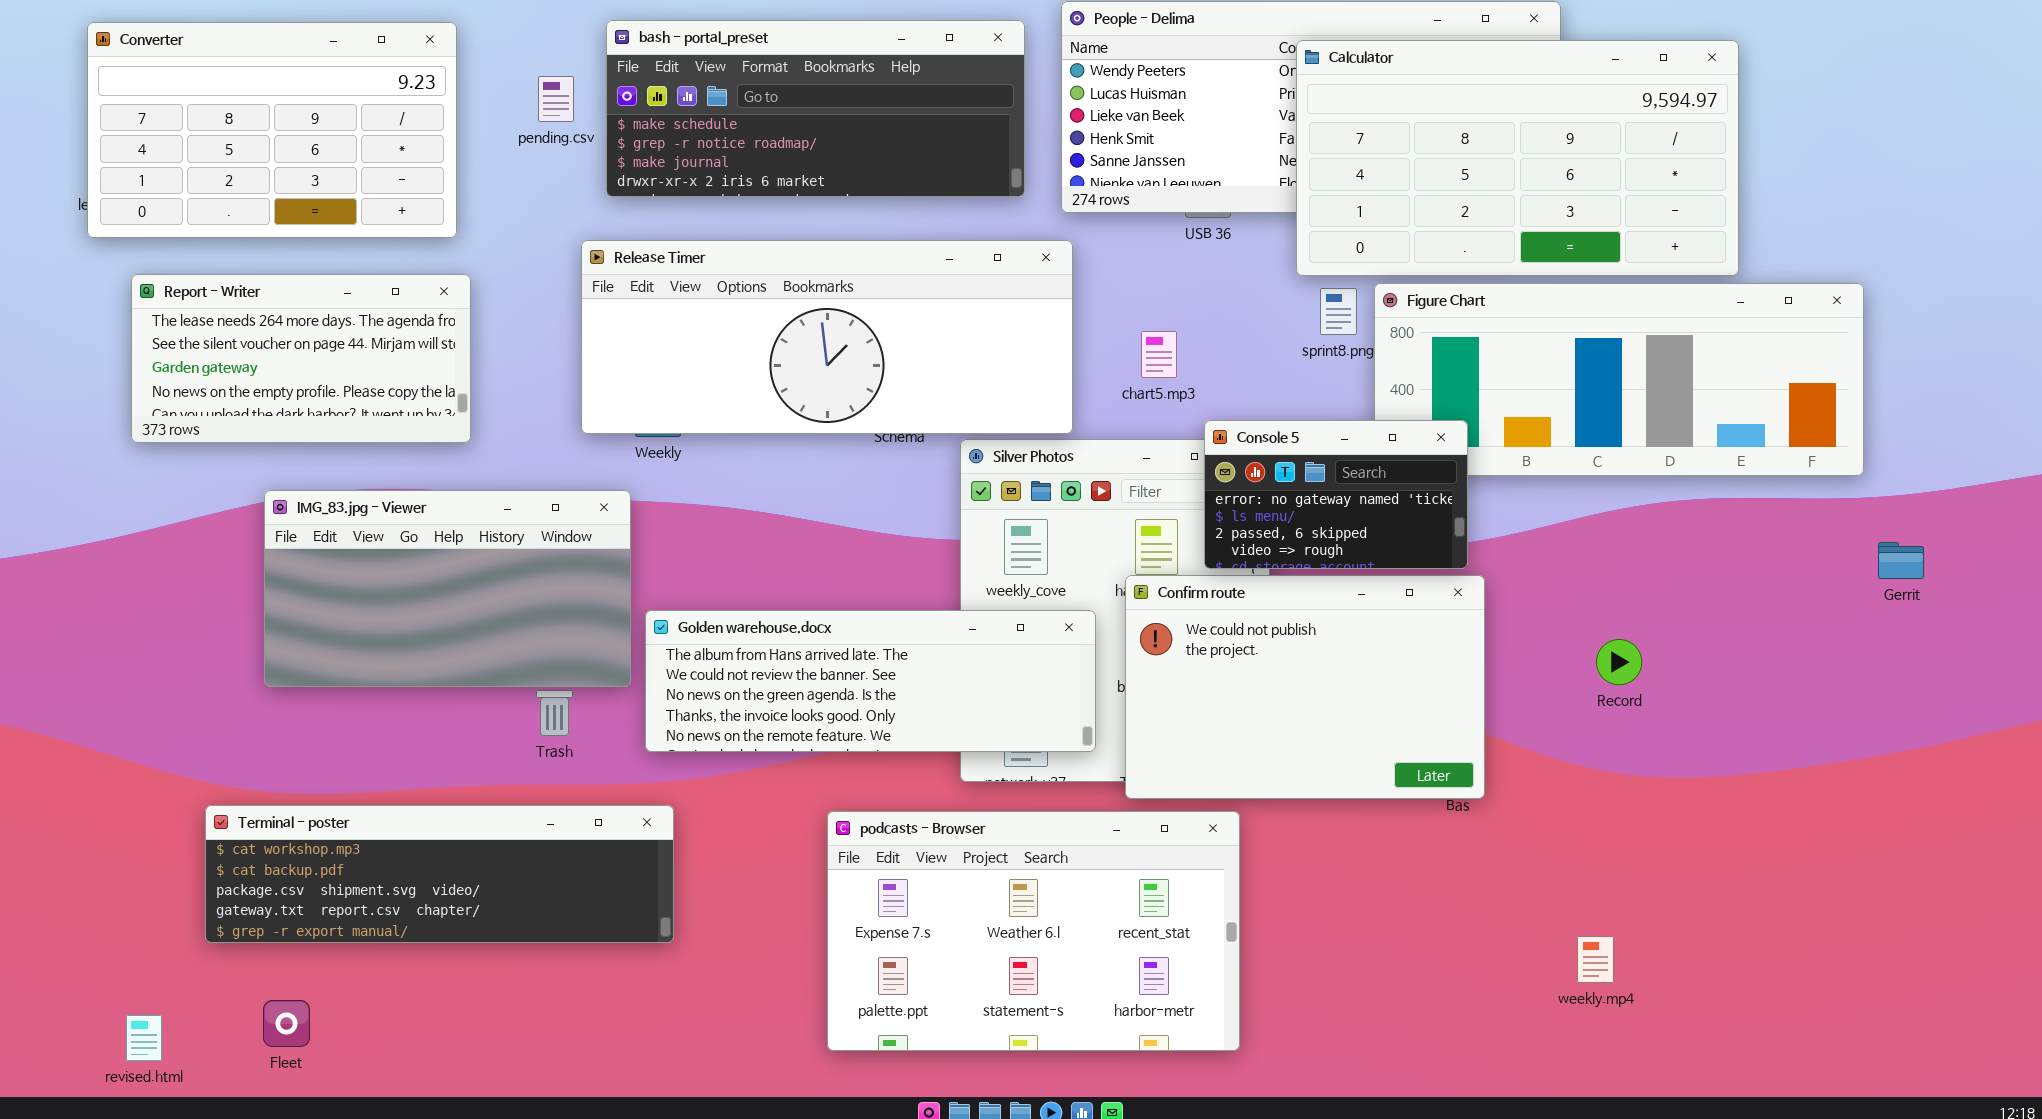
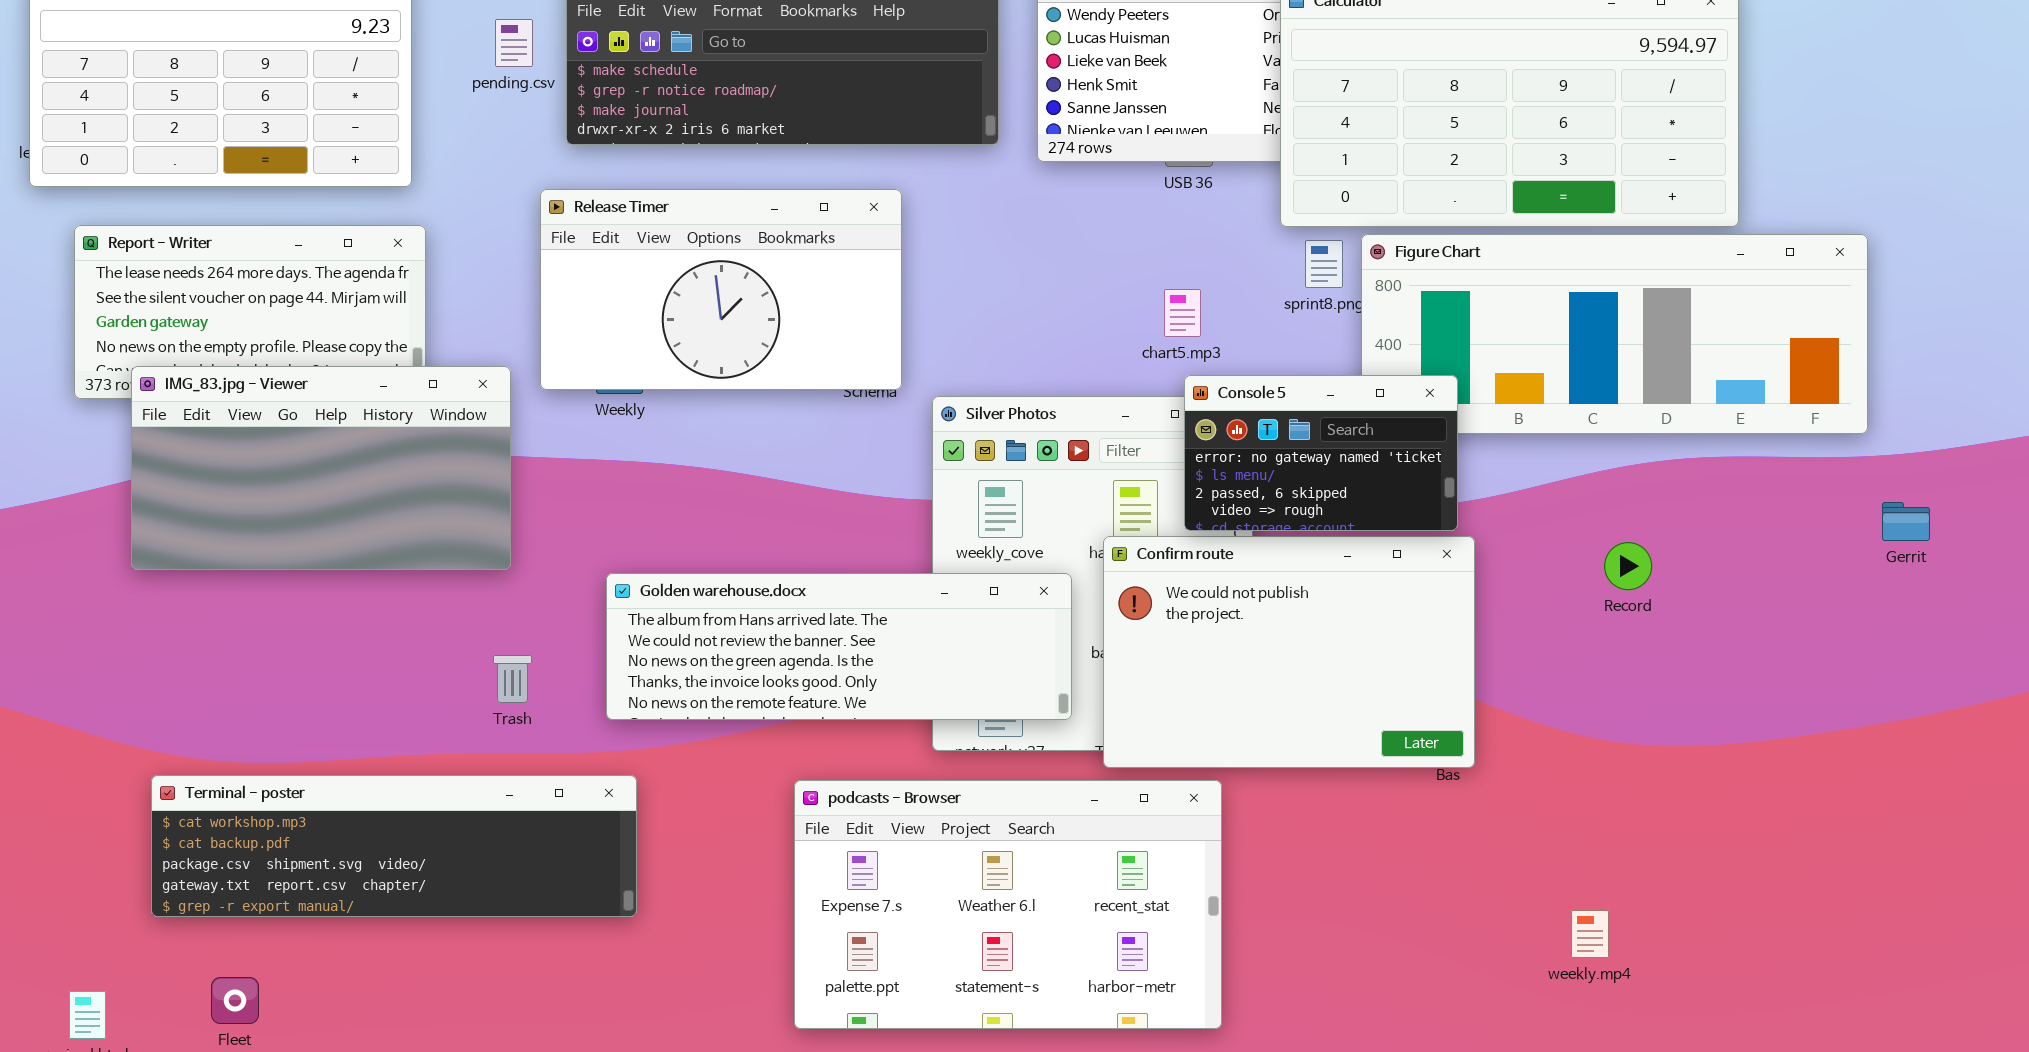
Release Timer: [581,240,1073,434] -> [540,189,902,390], resized
chart5.mp3: [1141,331,1177,378] -> [1164,289,1201,337], moved
IMG_83.jpg - Viewer: [264,490,631,687] -> [131,366,511,570], moved
Record: [1596,639,1642,685] -> [1604,542,1652,590], moved

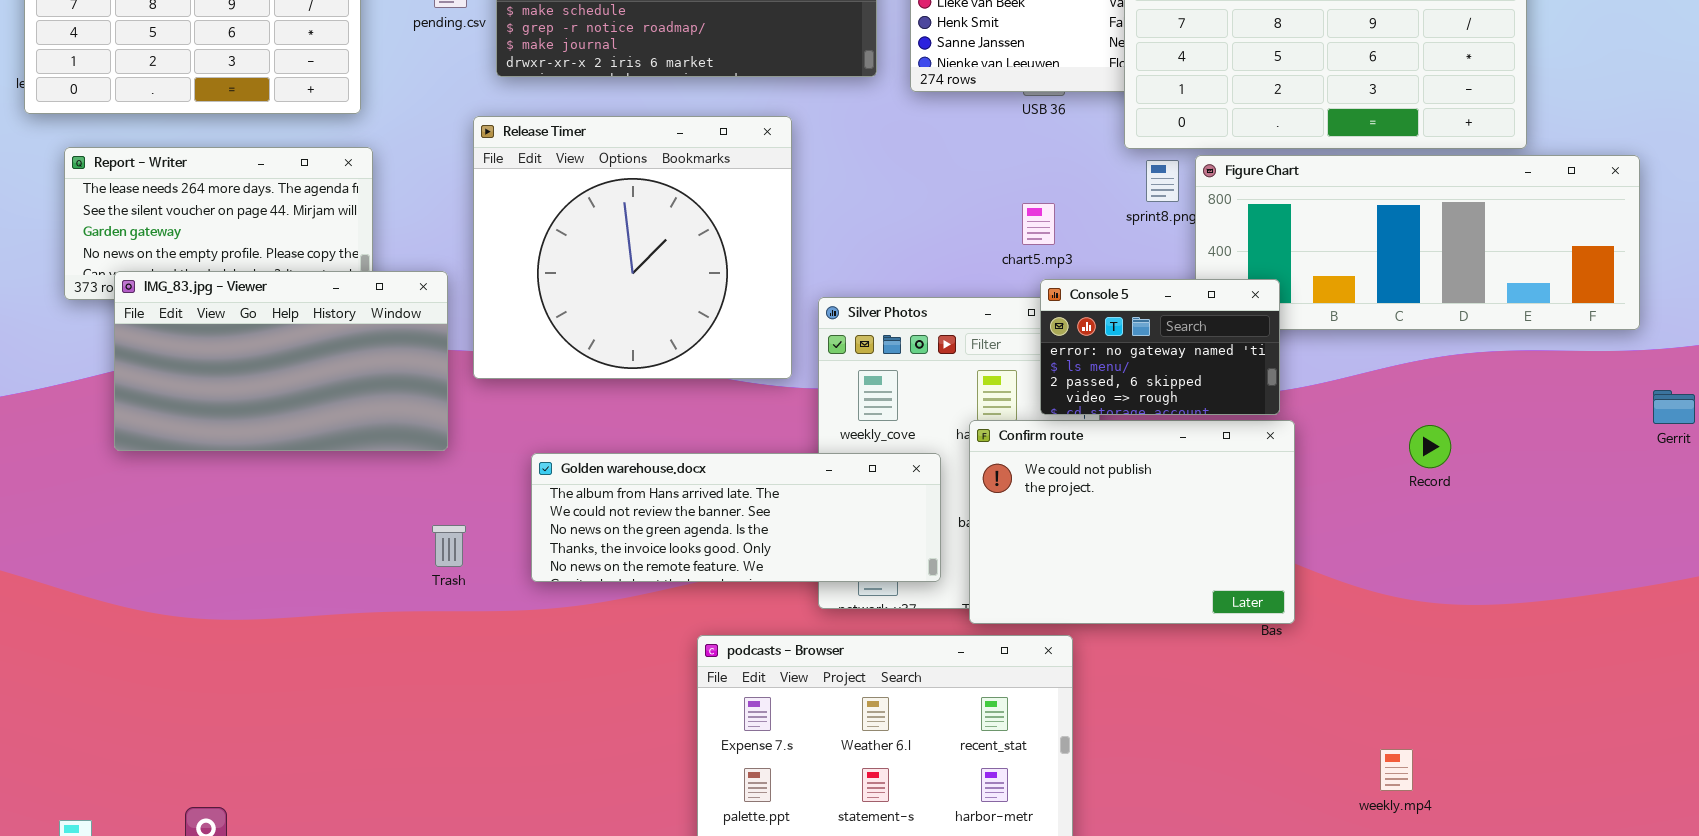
Release Timer: [540,189,902,390] -> [473,116,792,379], resized
Terminal - poster: [151,775,637,917] -> none, closed

